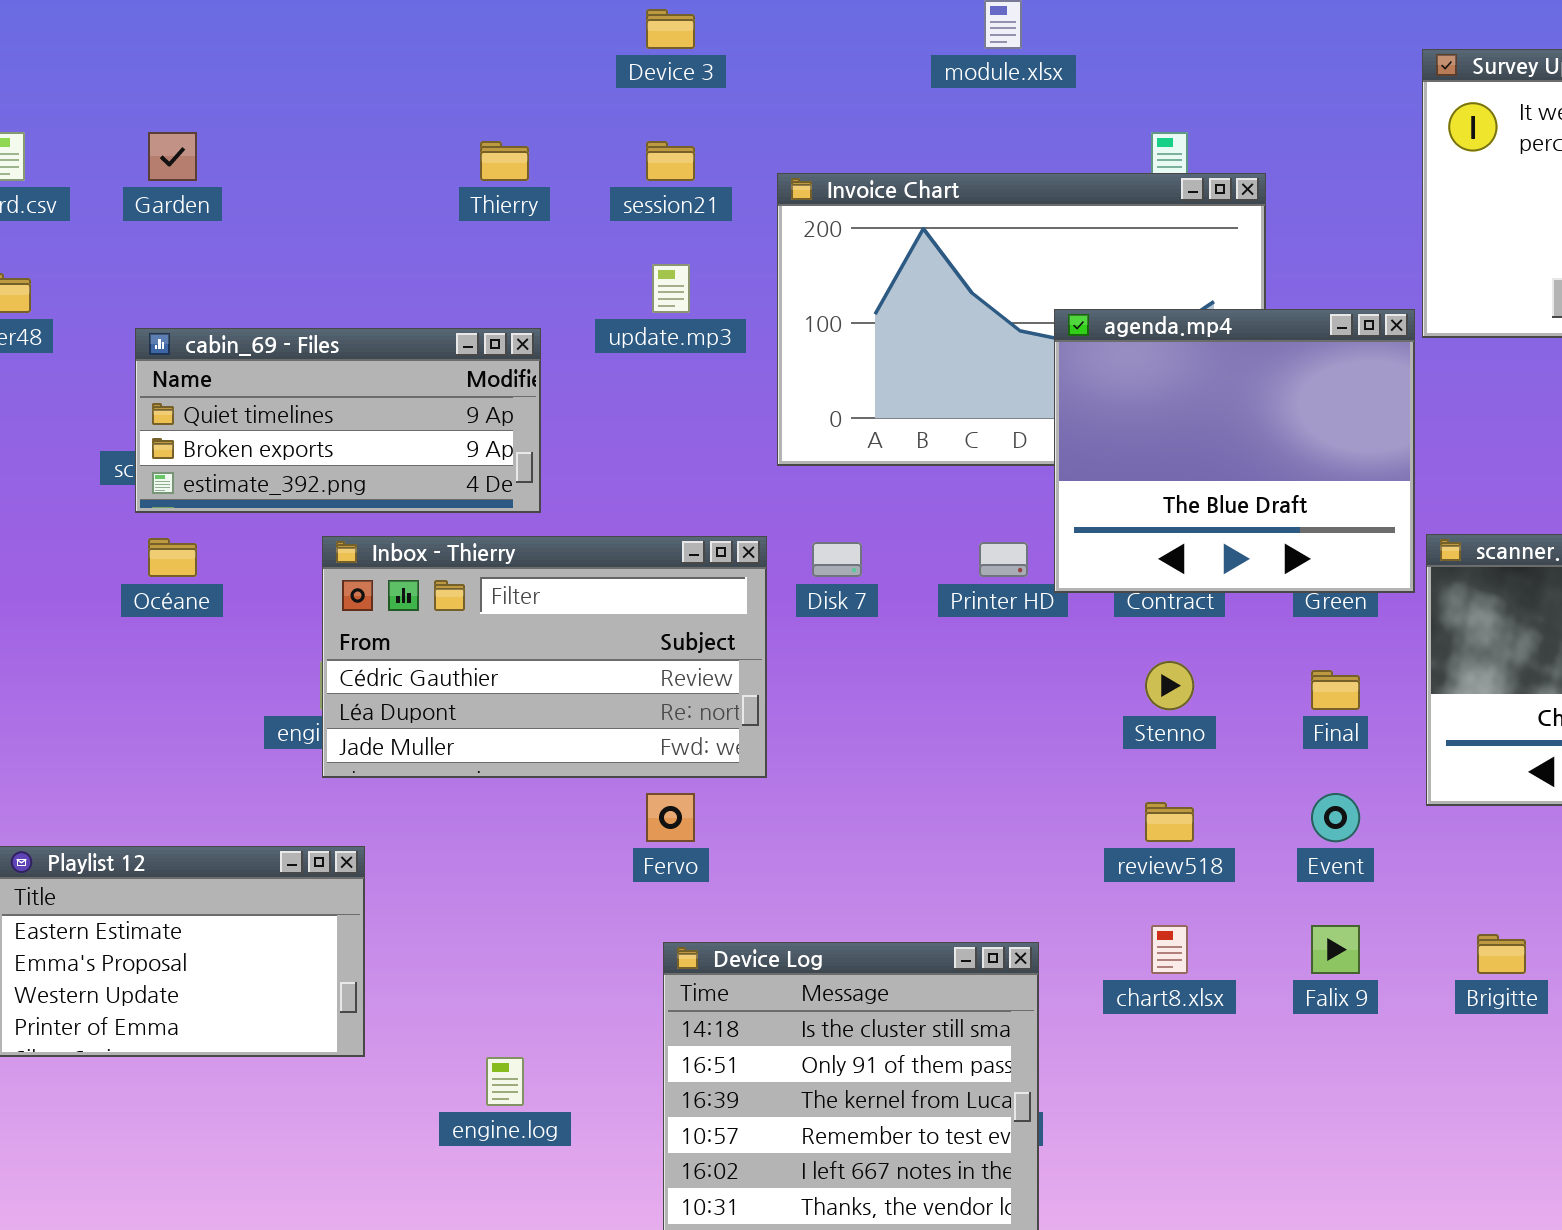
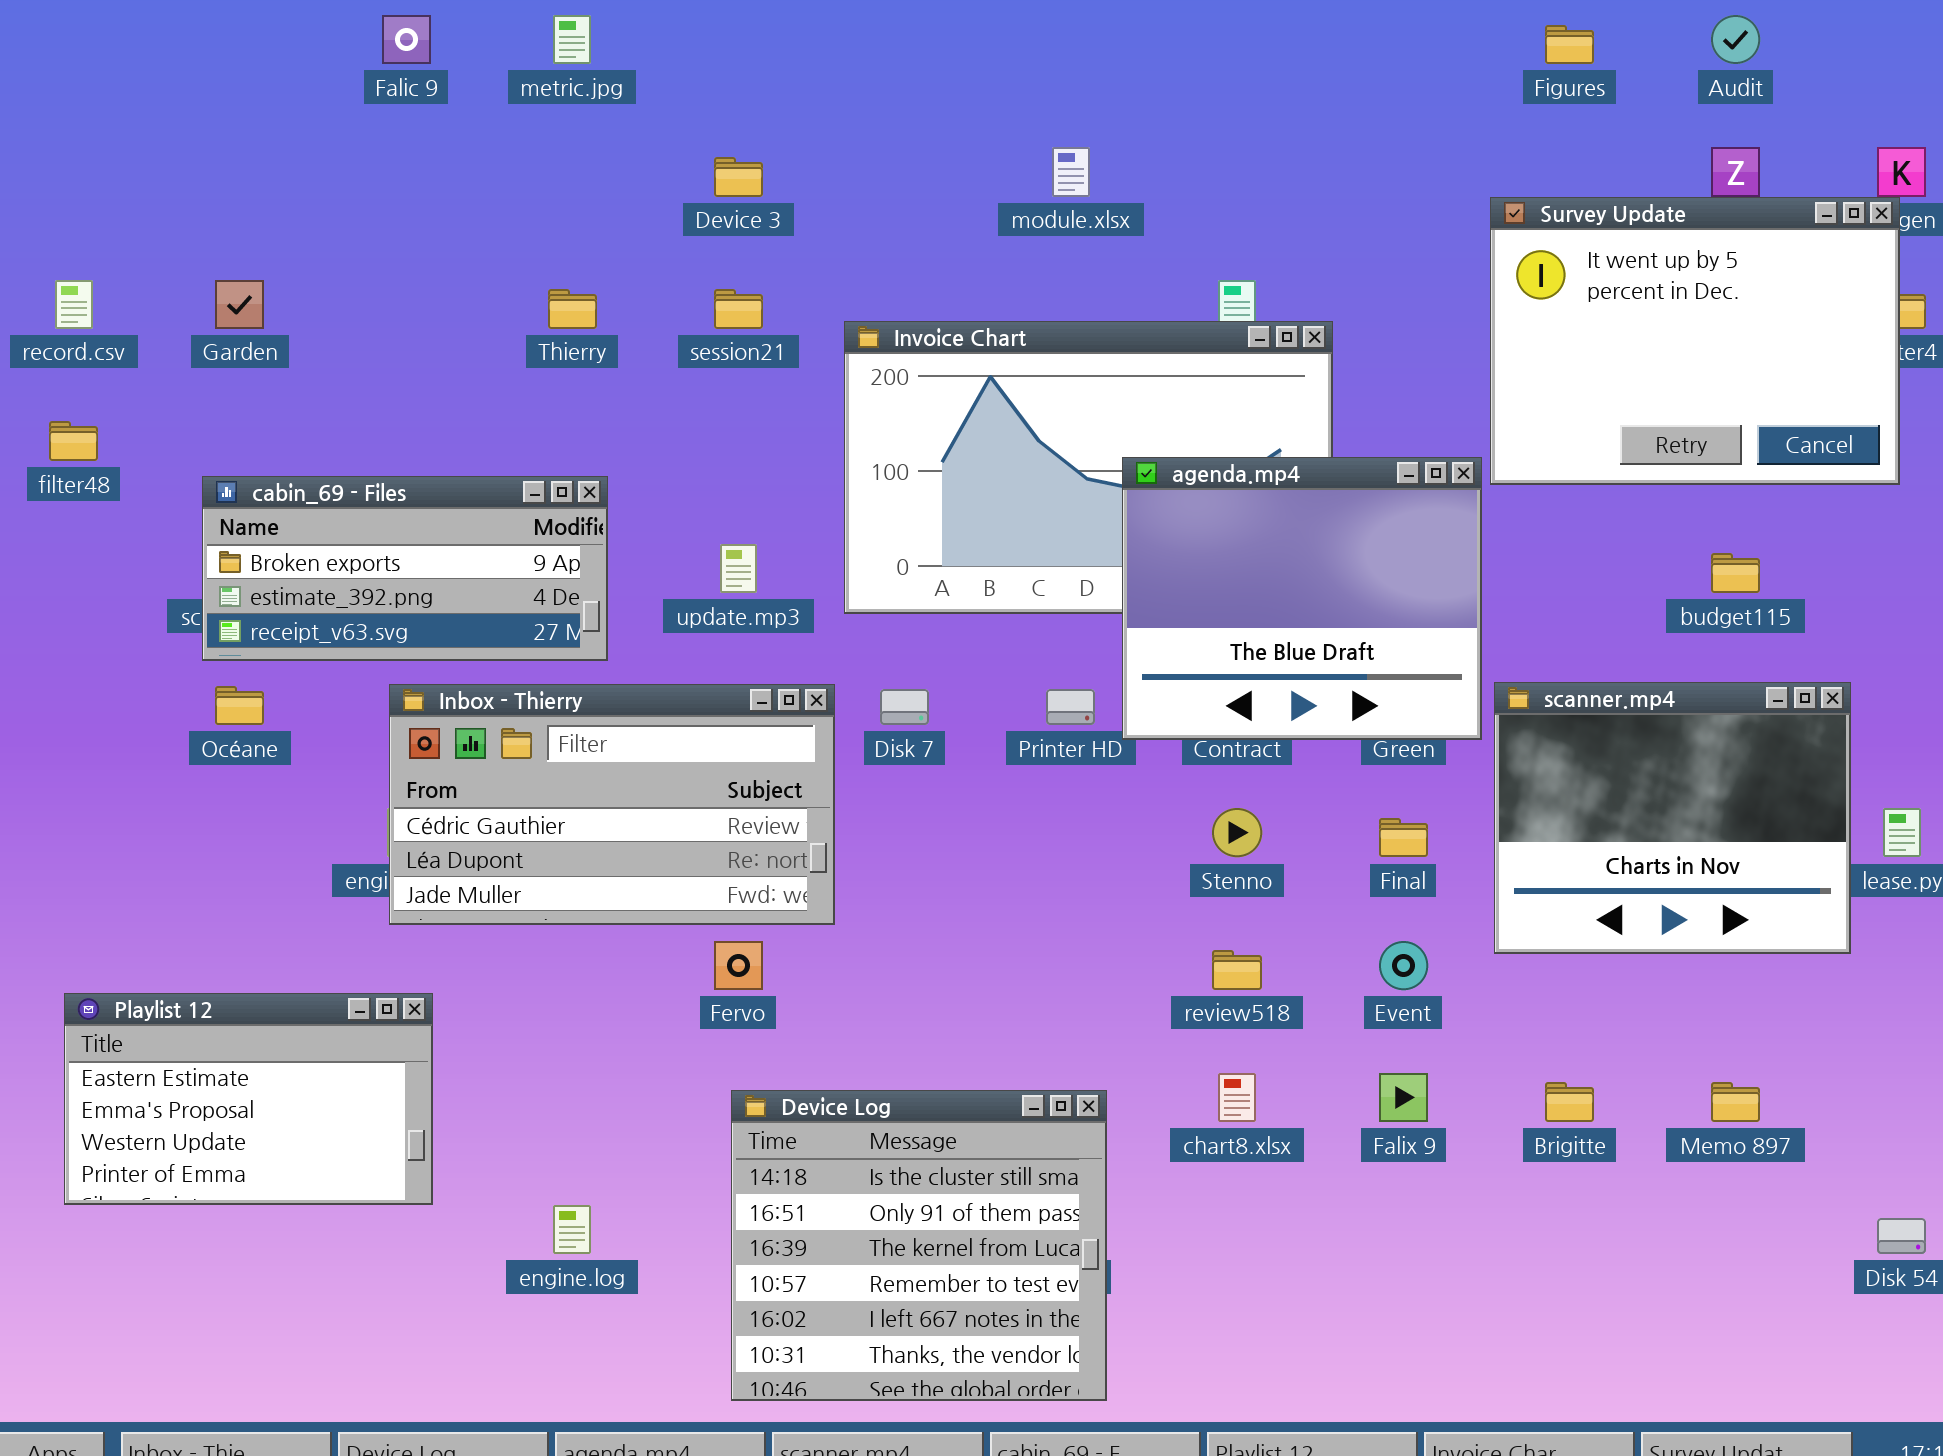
update.mp3: [652,264,690,313] -> [720,544,757,593], moved
cabin_69 - Files: [135,328,541,513] -> [202,476,608,661], scrolled down 1 row

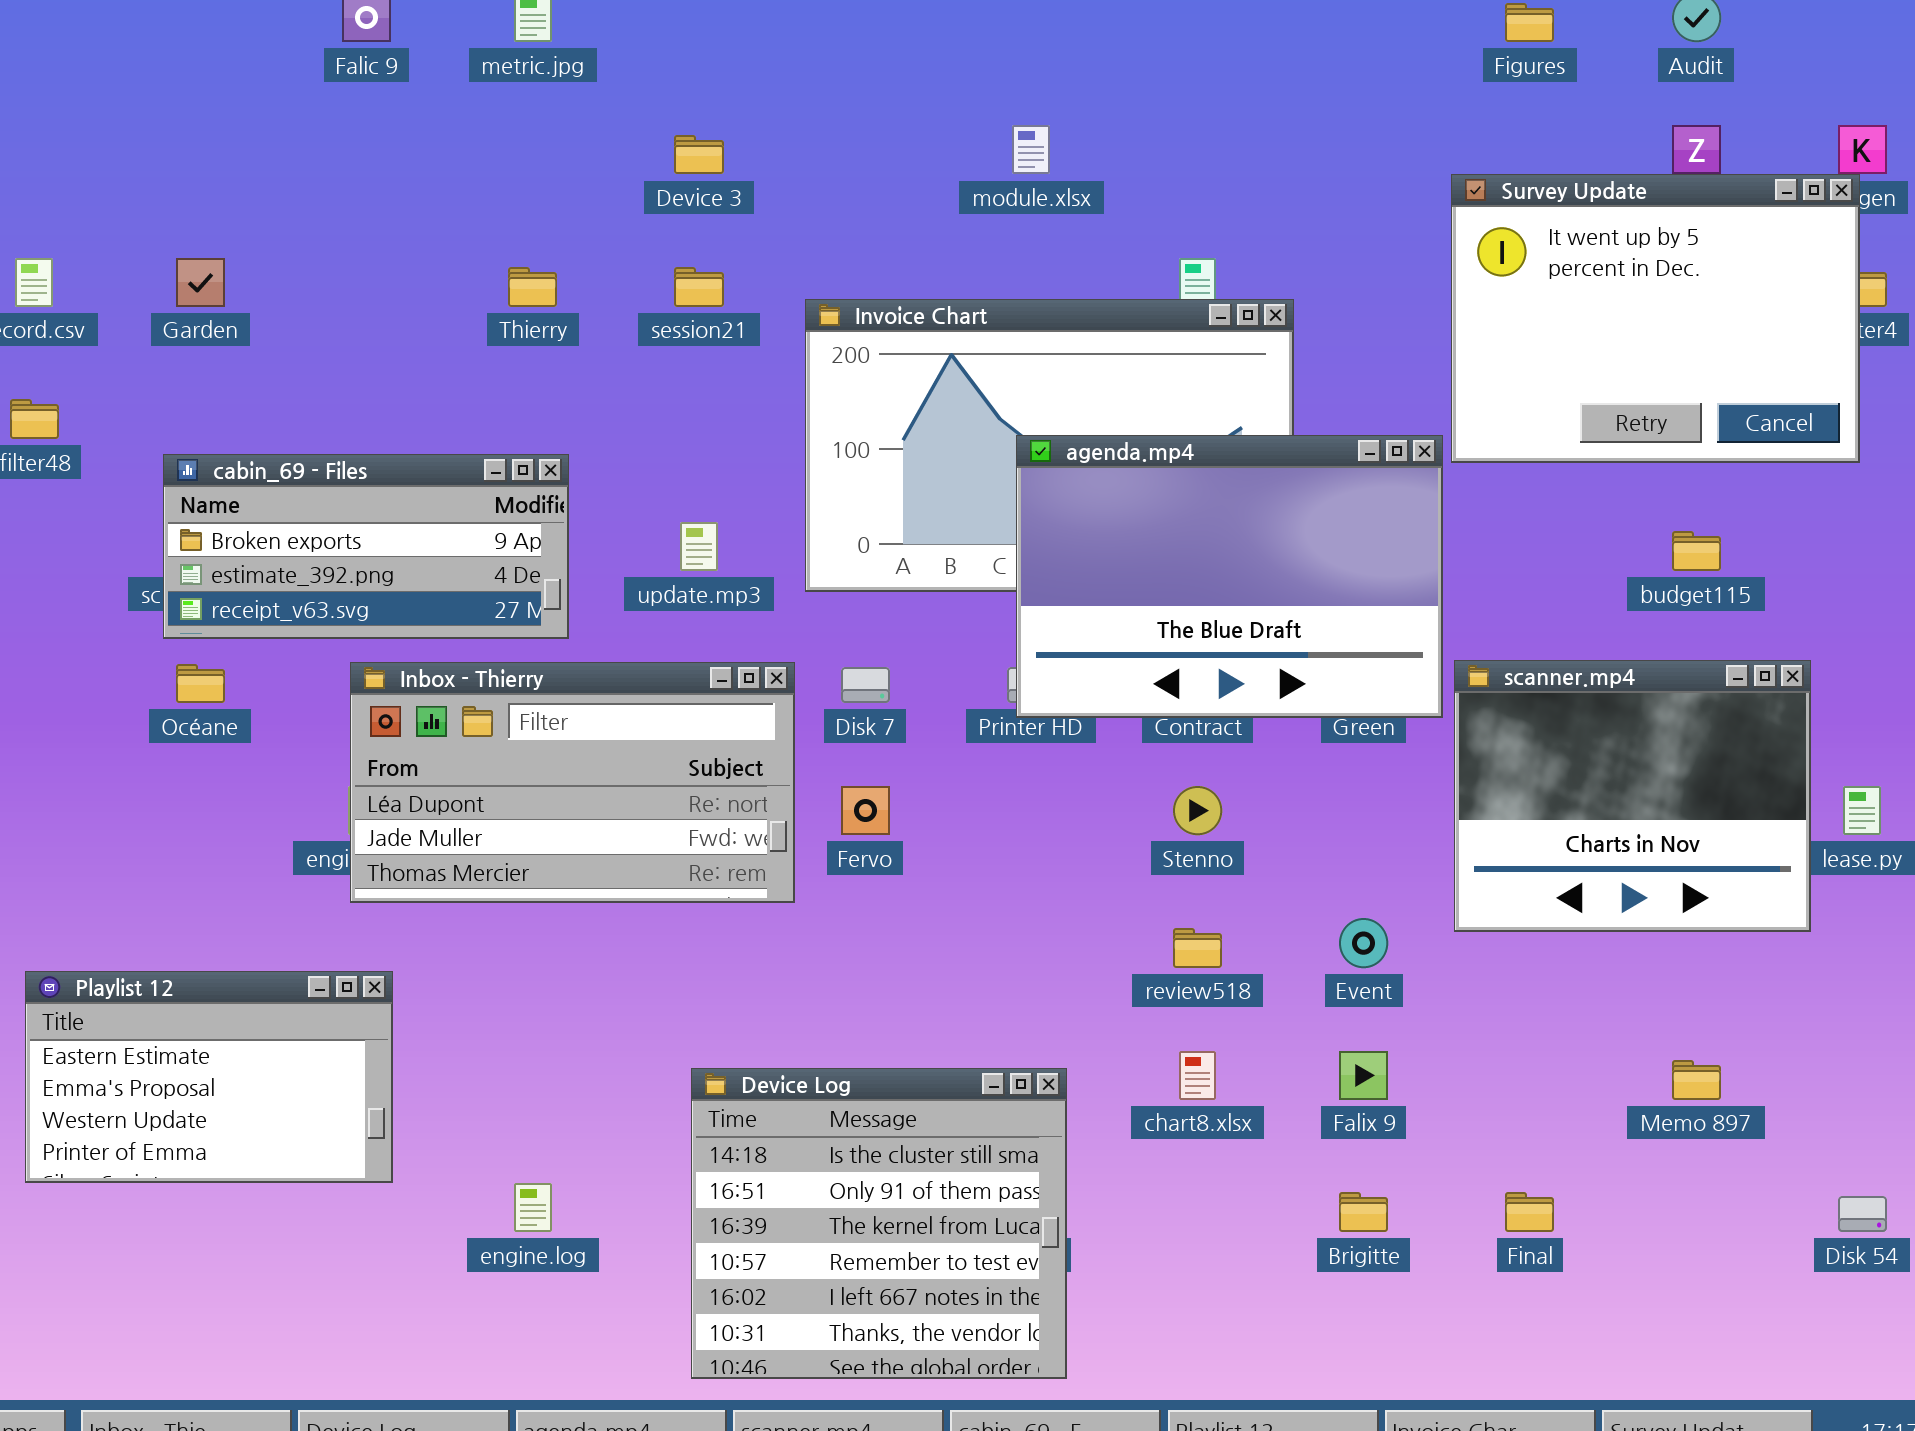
agenda.mp4: [1122,457,1482,740] -> [1016,435,1443,718], resized
Inbox - Thierry: [389,684,835,925] -> [350,662,795,903], scrolled down 1 row
Final: [1379,818,1428,857] -> [1505,1192,1554,1232], moved
Fervo: [714,941,763,990] -> [841,786,890,835], moved
Brigitte: [1545,1082,1594,1122] -> [1339,1192,1388,1232], moved

